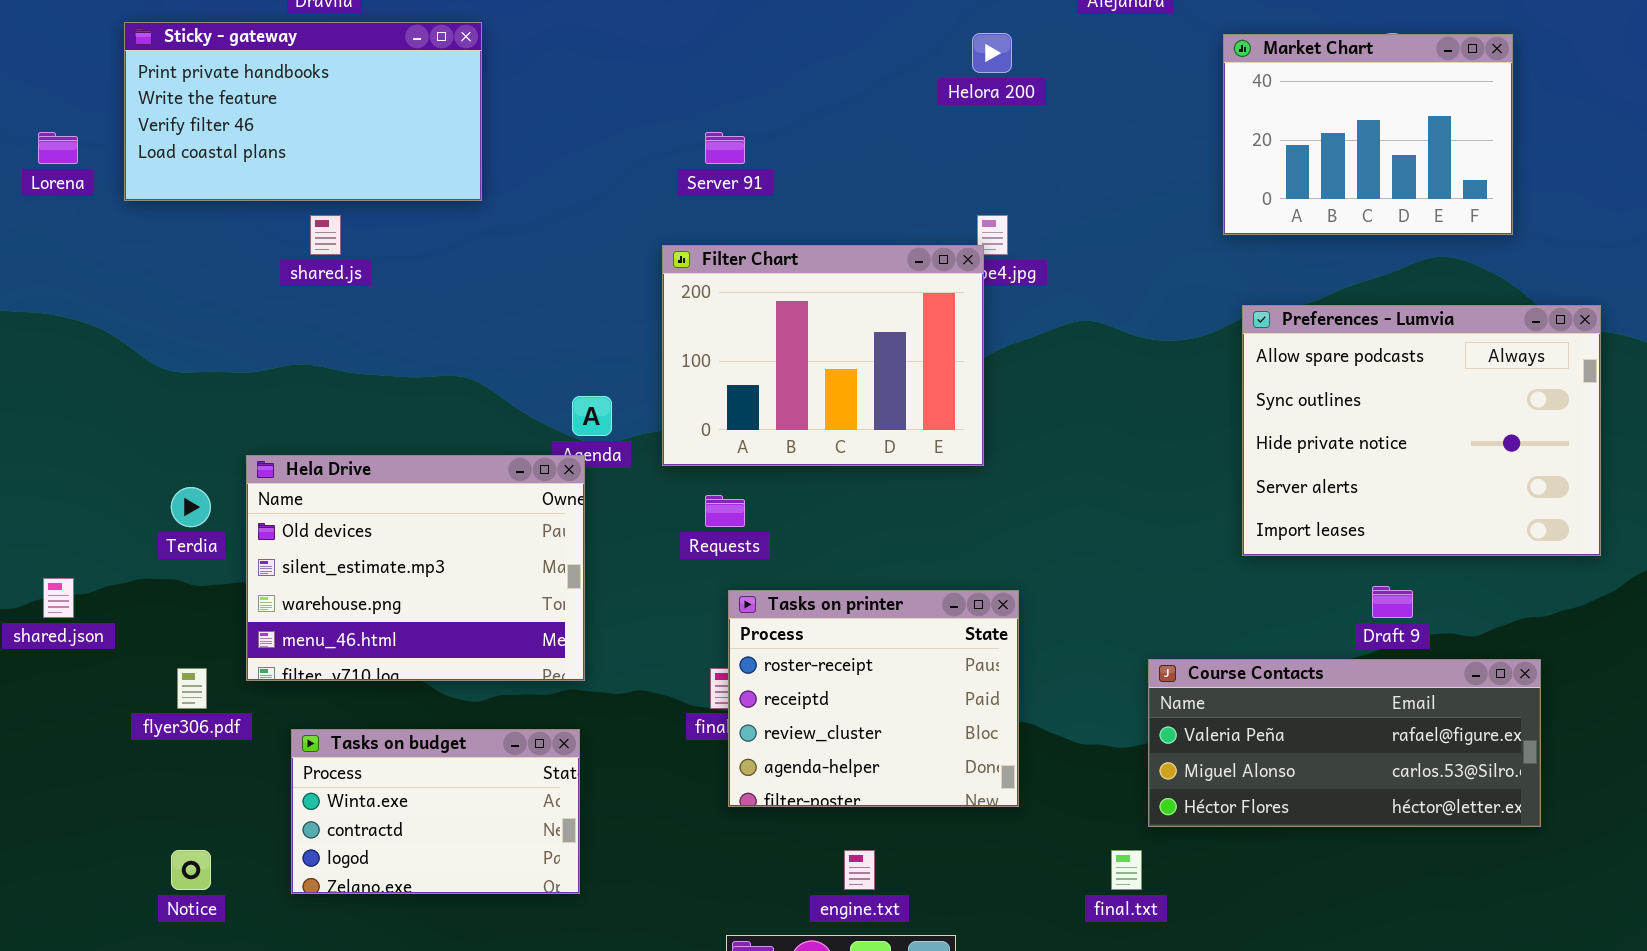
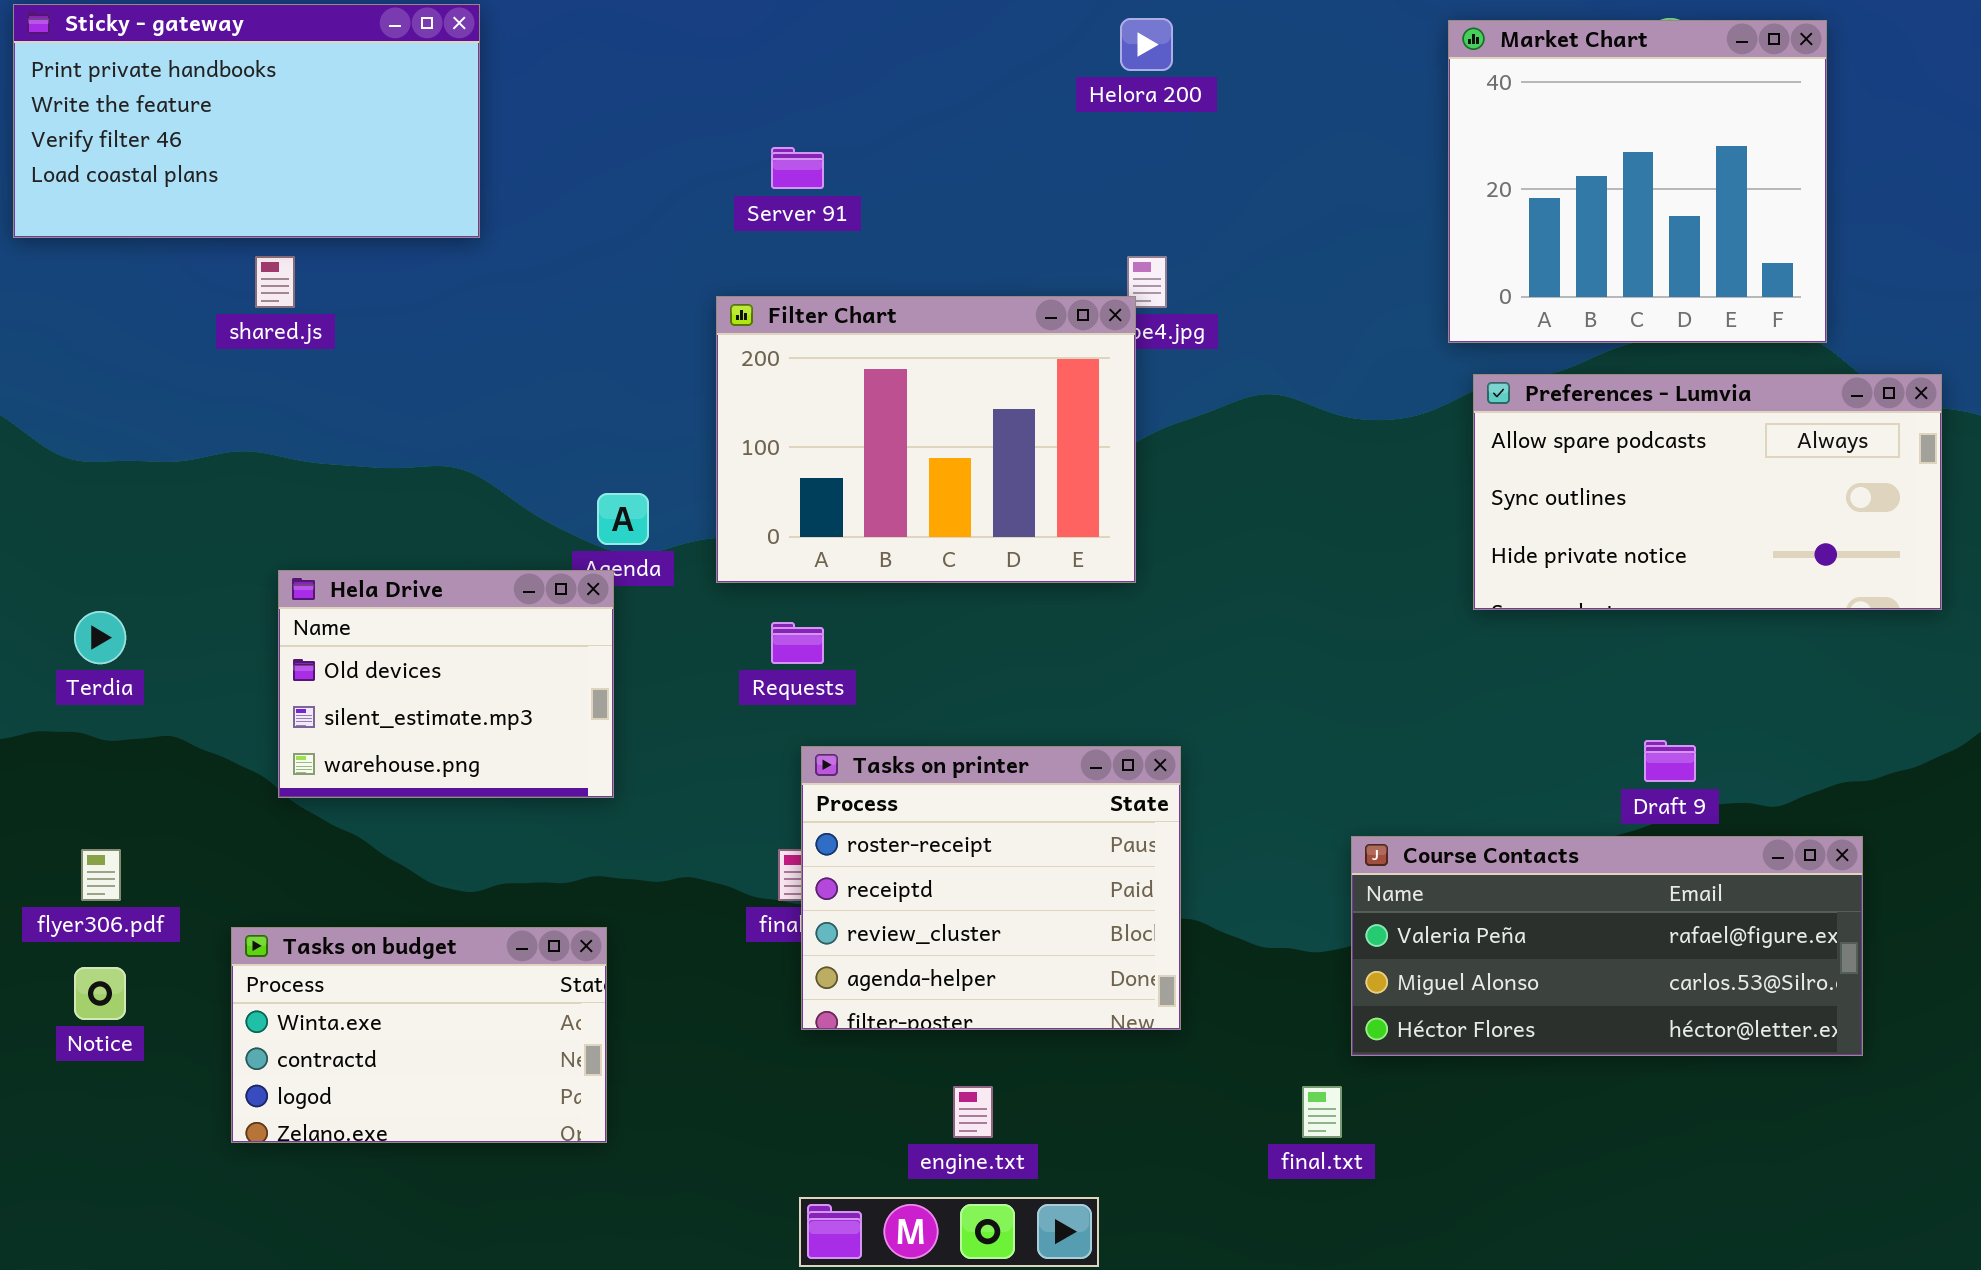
Market Chart: [1223,34,1513,235] -> [1448,20,1827,343], resized
Preferences - Lumvia: [1242,305,1601,556] -> [1473,374,1942,610], resized
Hela Drive: [246,455,585,681] -> [278,570,614,798], resized
Notice: [171,850,211,890] -> [74,967,126,1020], moved

